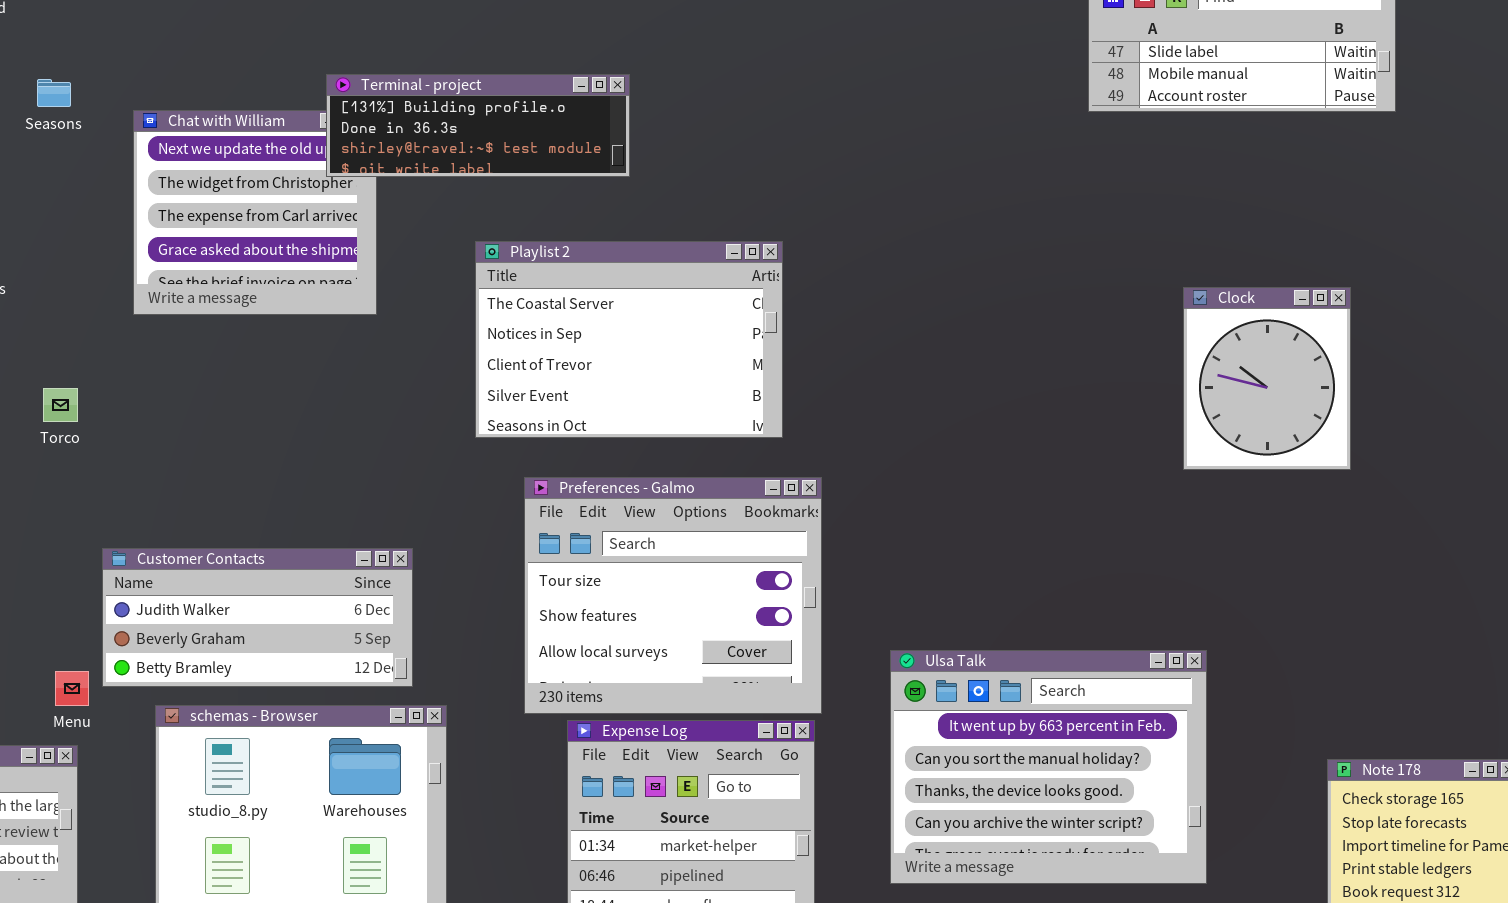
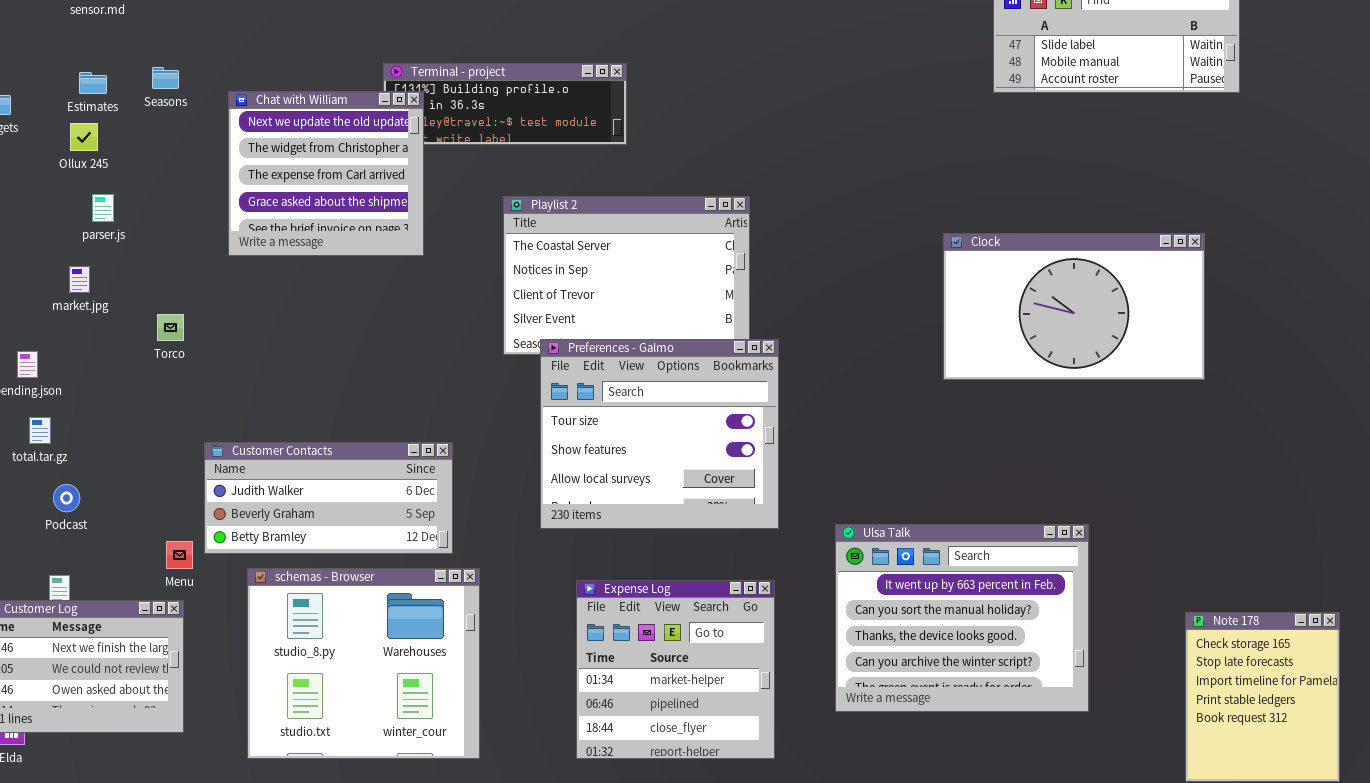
Chat with William: [133,110,377,315] -> [228,91,424,256], raised
Clock: [1183,287,1351,470] -> [943,233,1205,380], resized
Preferences - Galmo: [524,477,822,714] -> [540,339,779,529], moved

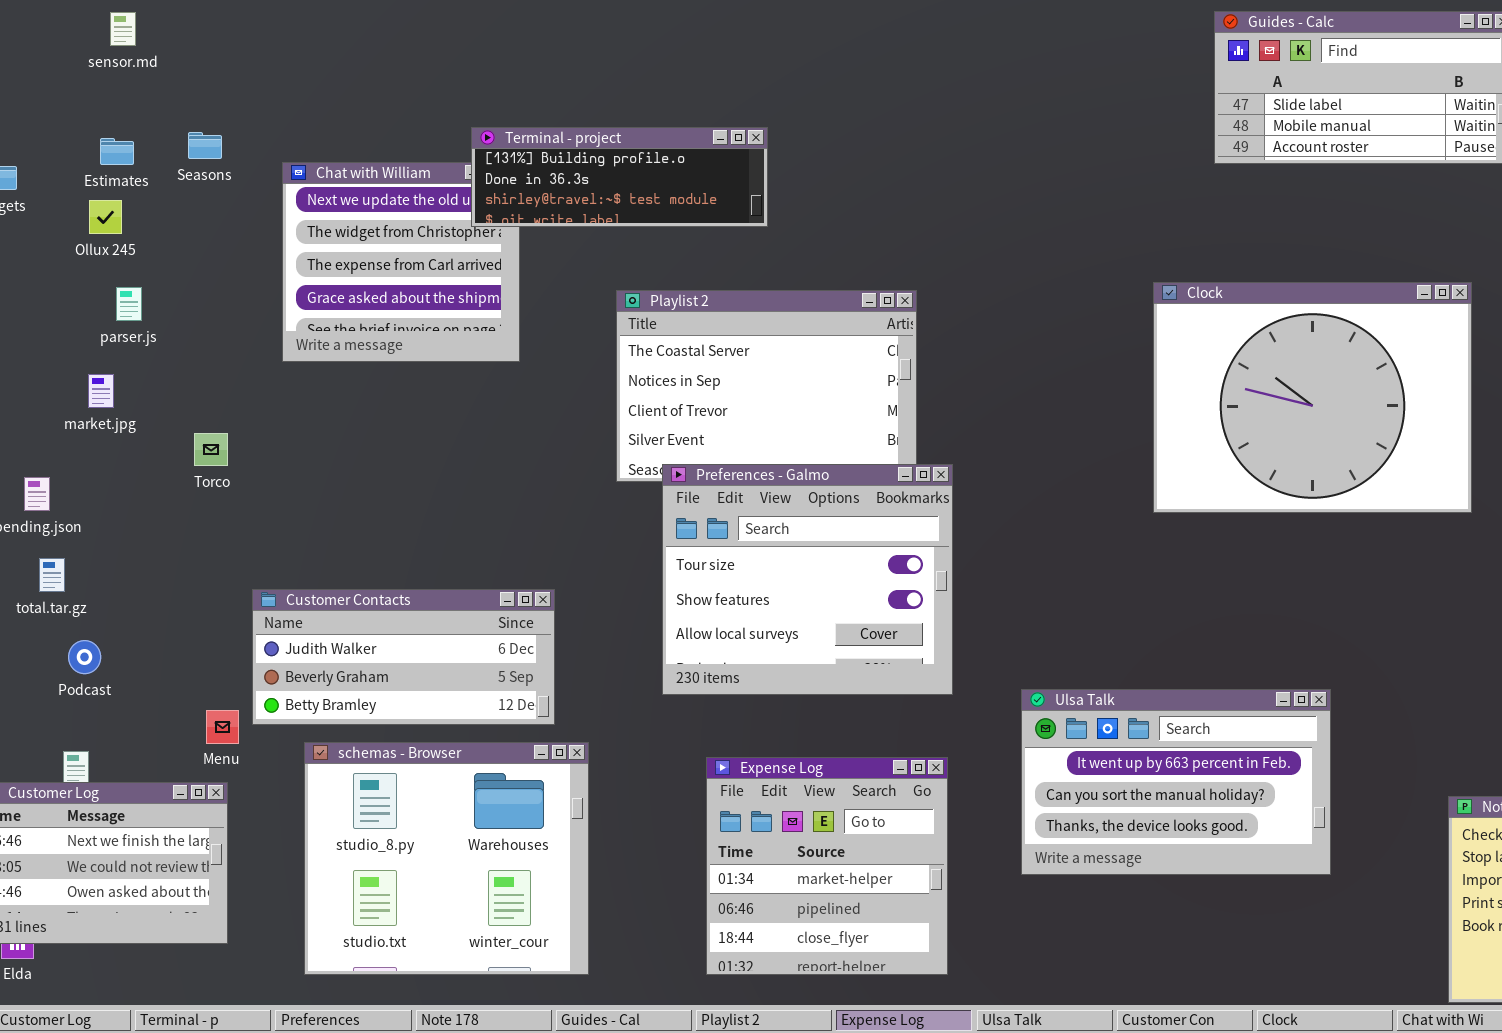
Terminal - project: [383,63,627,145] -> [471,127,768,227], raised
Clock: [943,233,1205,380] -> [1153,282,1472,513], resized
Ulsa Talk: [835,524,1089,712] -> [1021,689,1331,875], resized

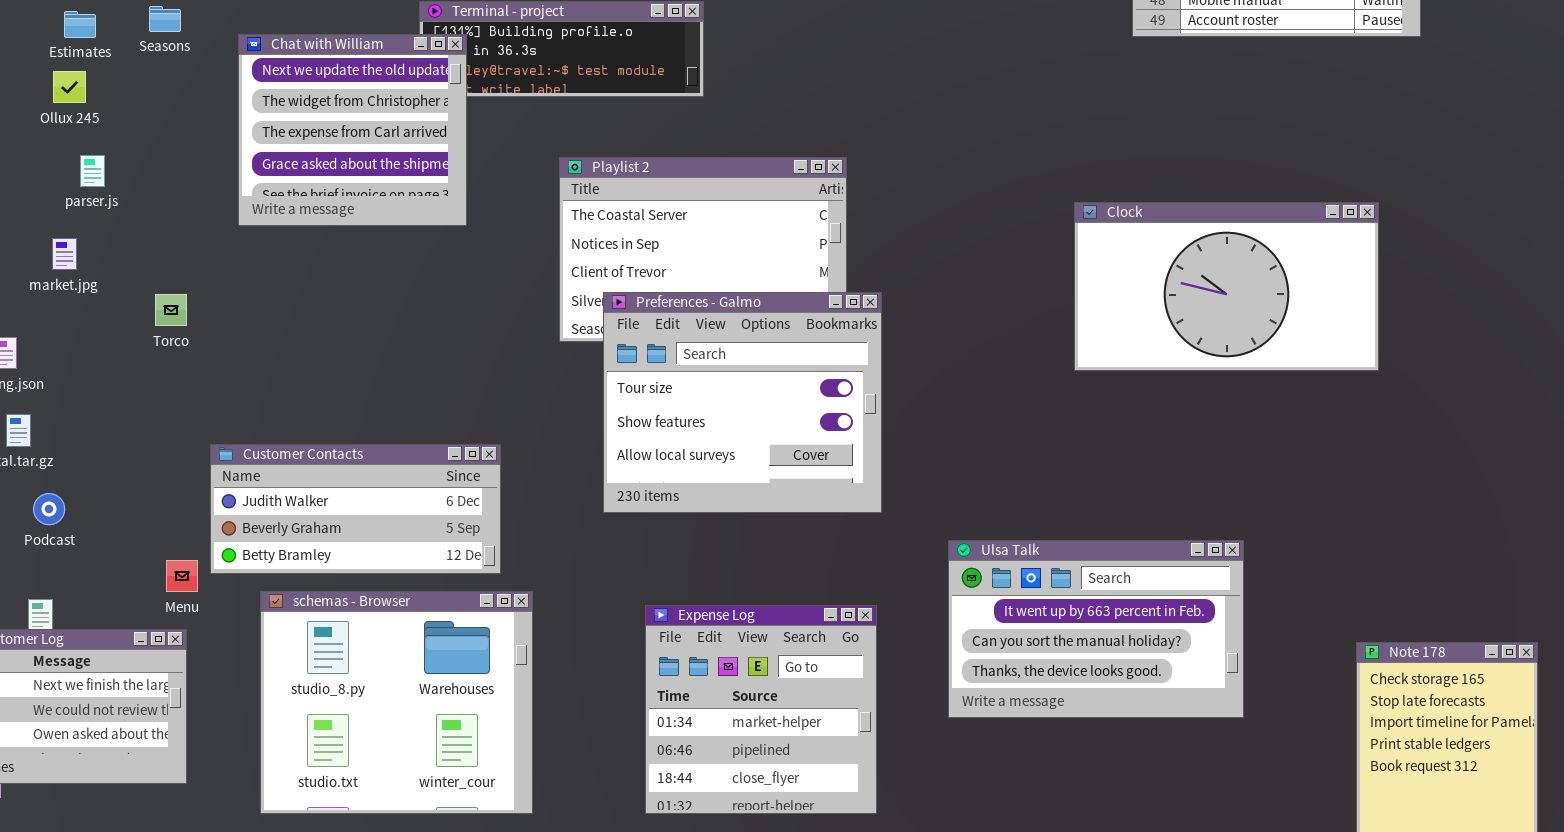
Chat with William: [282,162,520,362] -> [238,34,467,226], raised
Clock: [1153,282,1472,513] -> [1074,202,1379,371], resized
Preferences - Galmo: [662,464,953,695] -> [603,292,882,513], moved

